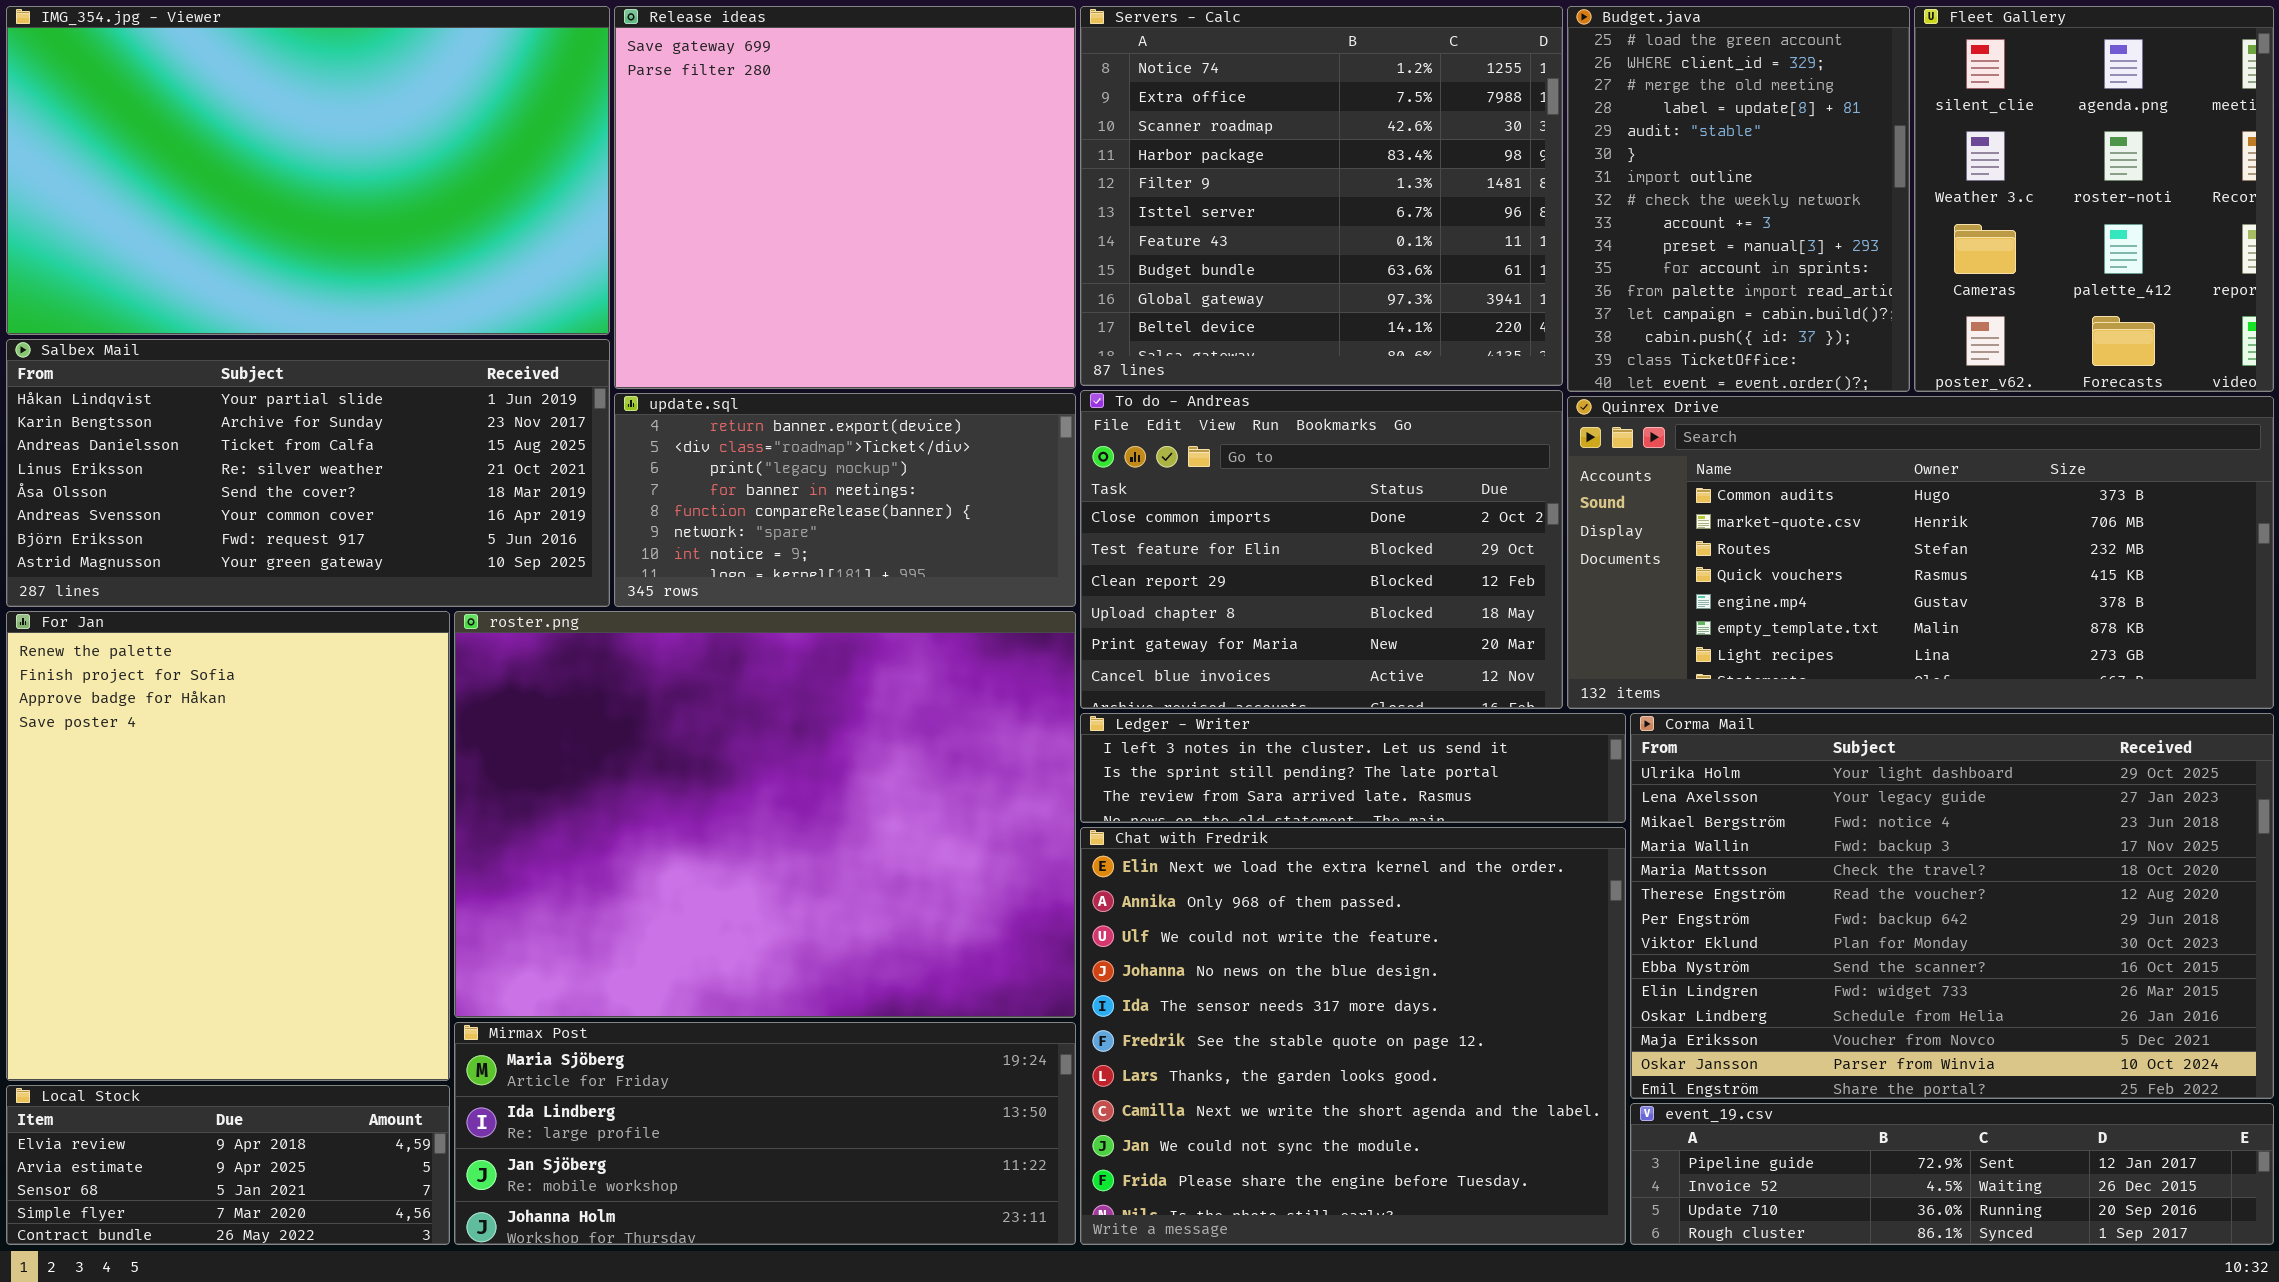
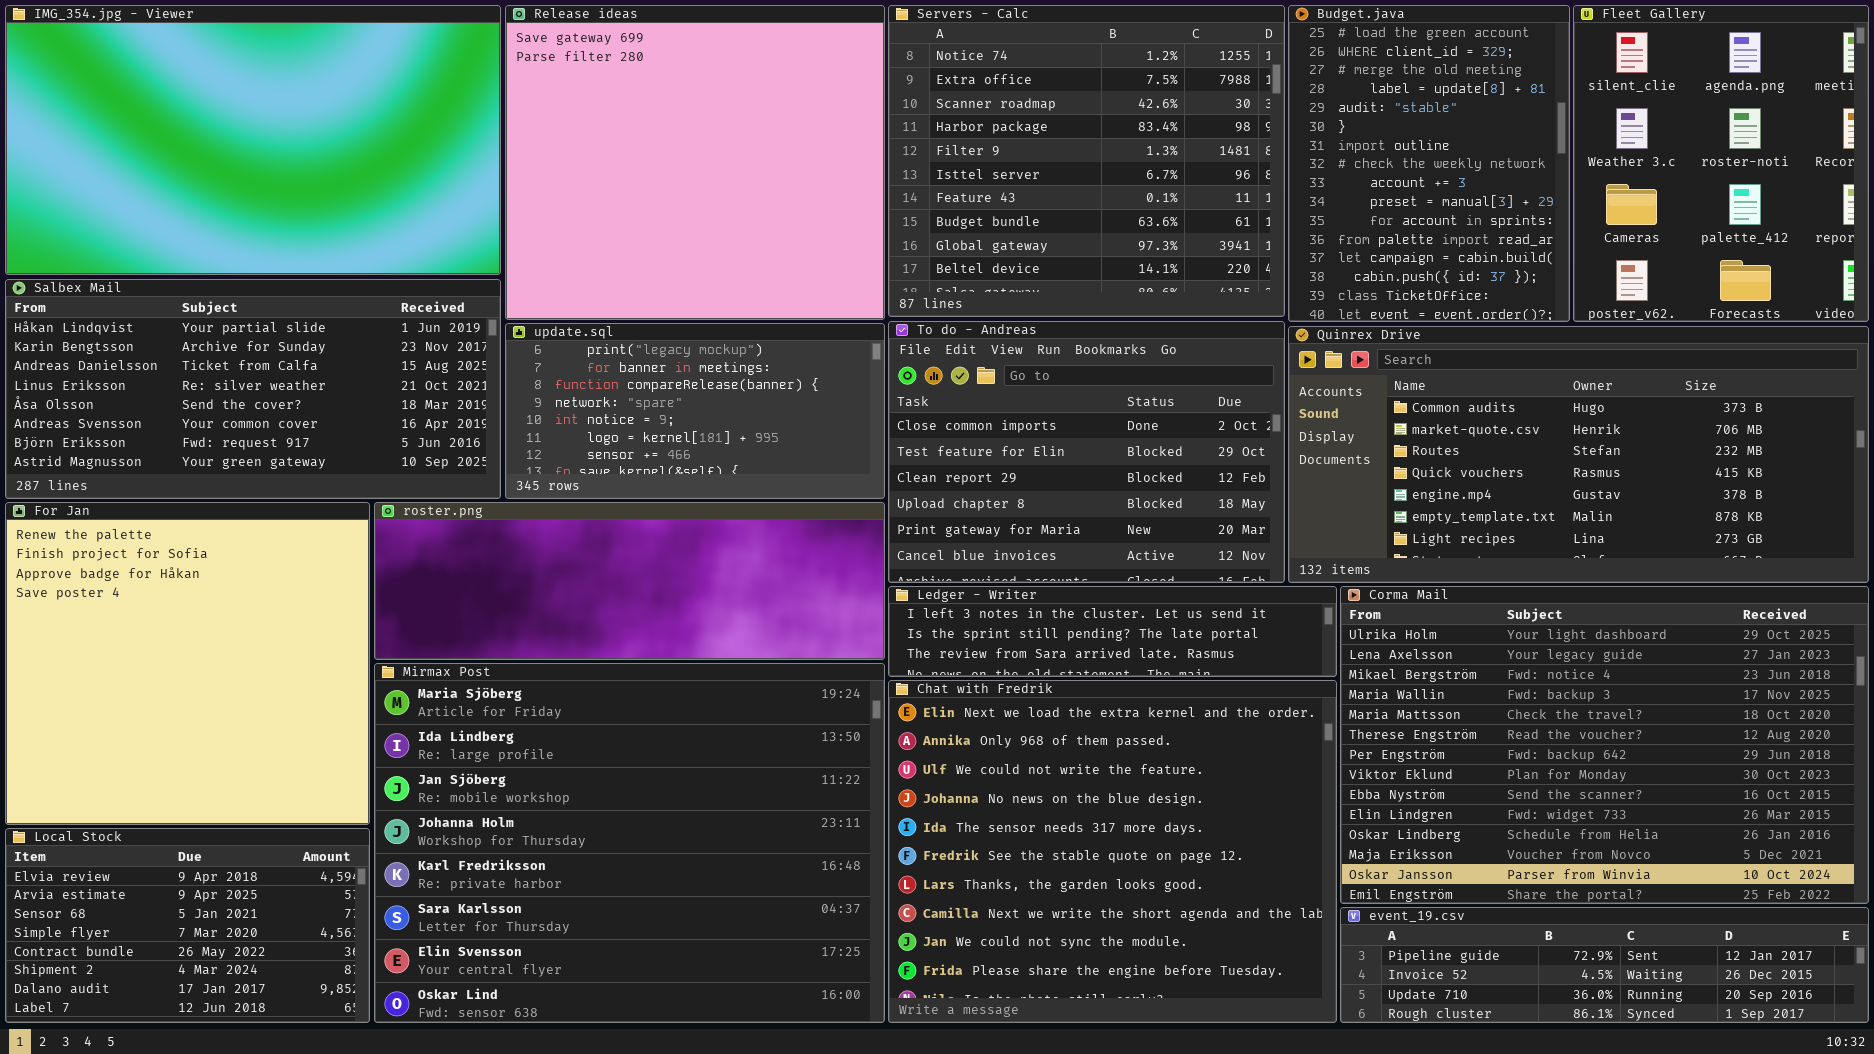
update.sql: [614,393,1076,607] -> [505,323,885,499], scrolled down 2 rows
For Jan: [6,611,450,1081] -> [5,502,370,825], resized
roster.png: [454,611,1076,1018] -> [374,502,885,660], resized
Mirmax Post: [454,1022,1076,1245] -> [374,663,885,1023], resized
Local Stock: [6,1085,450,1245] -> [5,828,370,1023], resized

